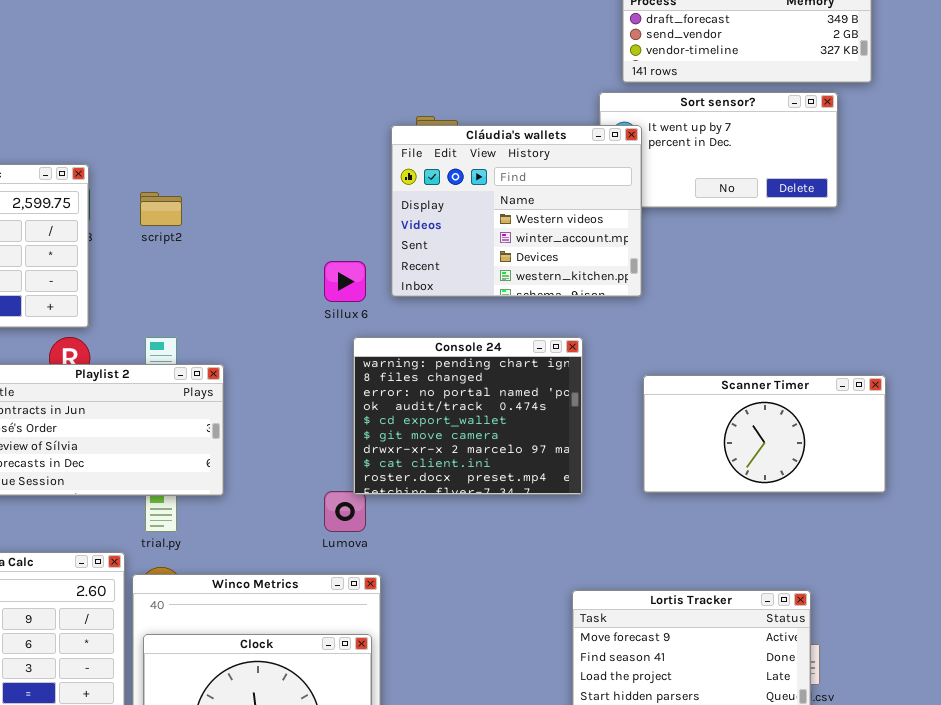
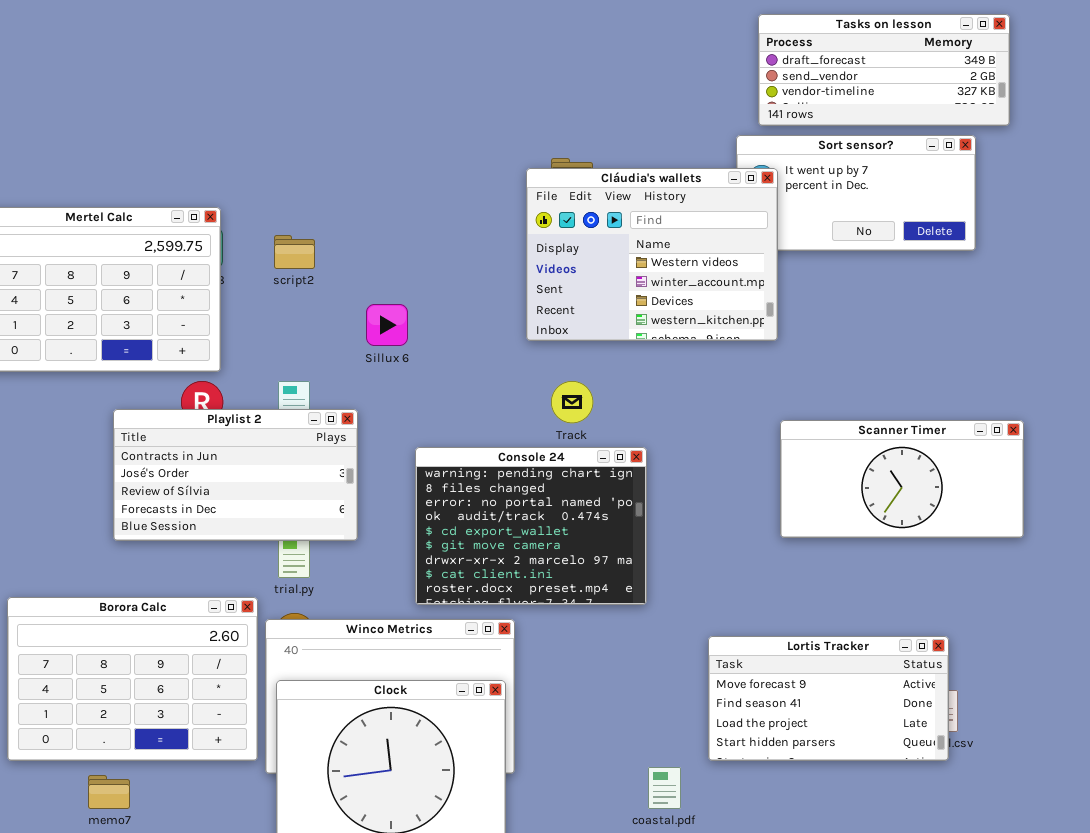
Sillux 6: [324,261,366,302] -> [366,304,408,346], moved
Console 24: [353,337,583,495] -> [415,447,647,605], moved

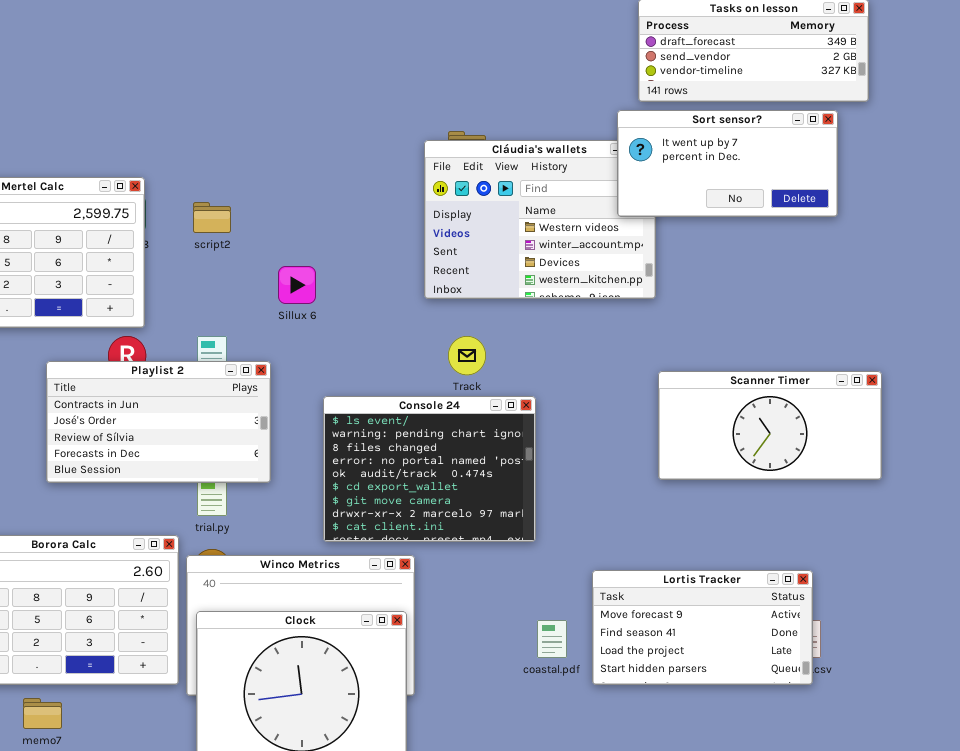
Sort sensor?: [736,135,976,251] -> [617,110,838,217], raised
Console 24: [415,447,647,605] -> [323,396,536,542], scrolled up 1 row
coastal.pdf: [648,767,681,809] -> [537,620,567,658], moved

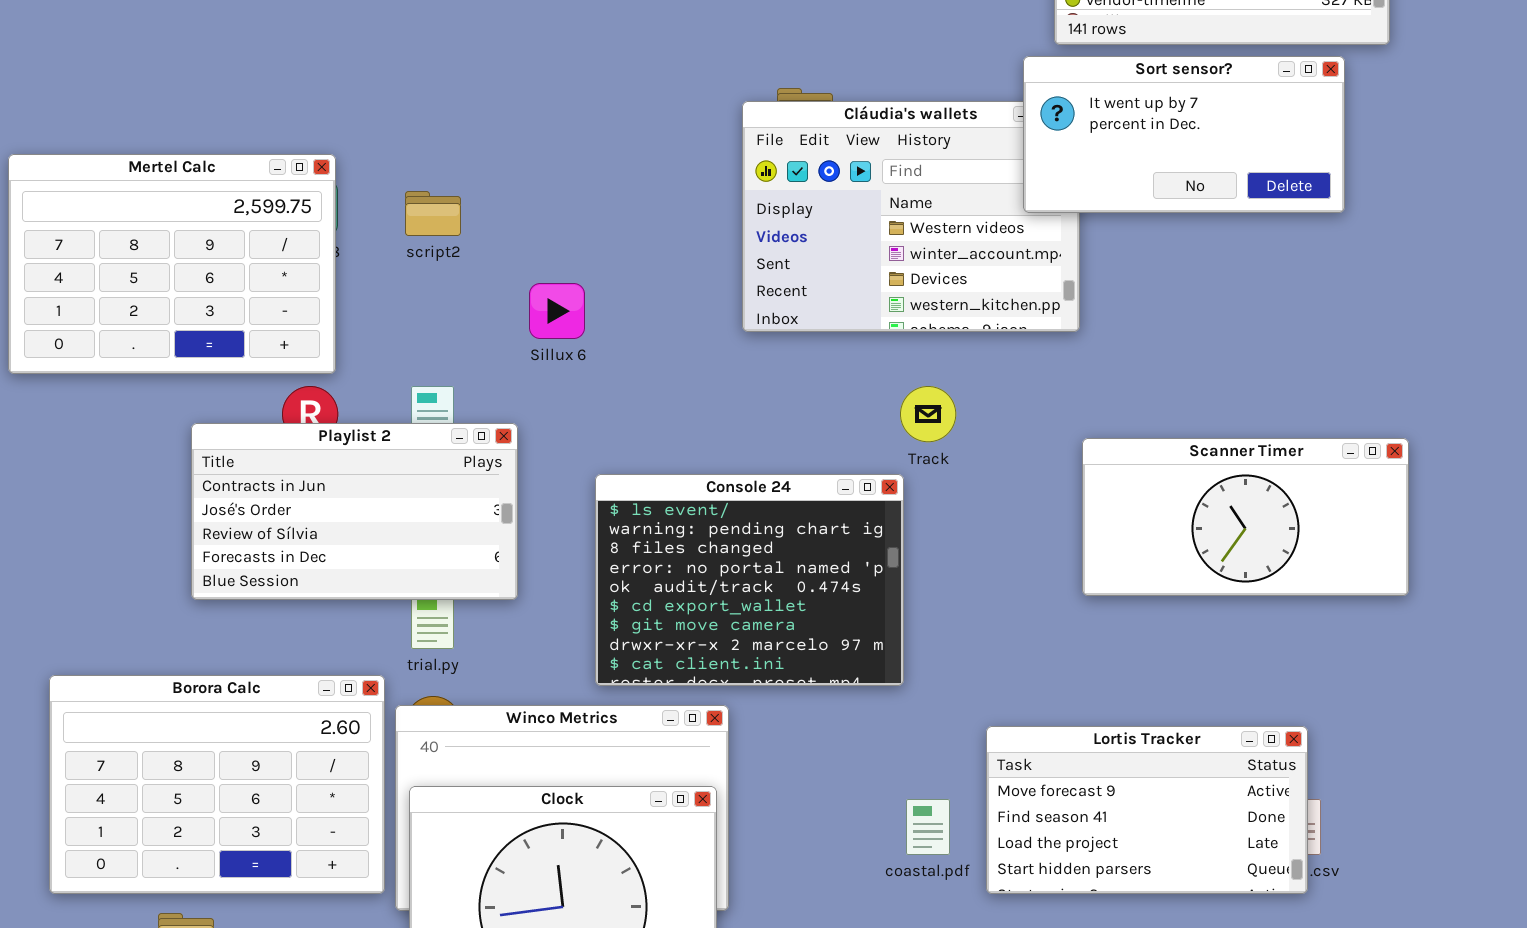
Track: [448,336,486,375] -> [900,386,956,442], moved

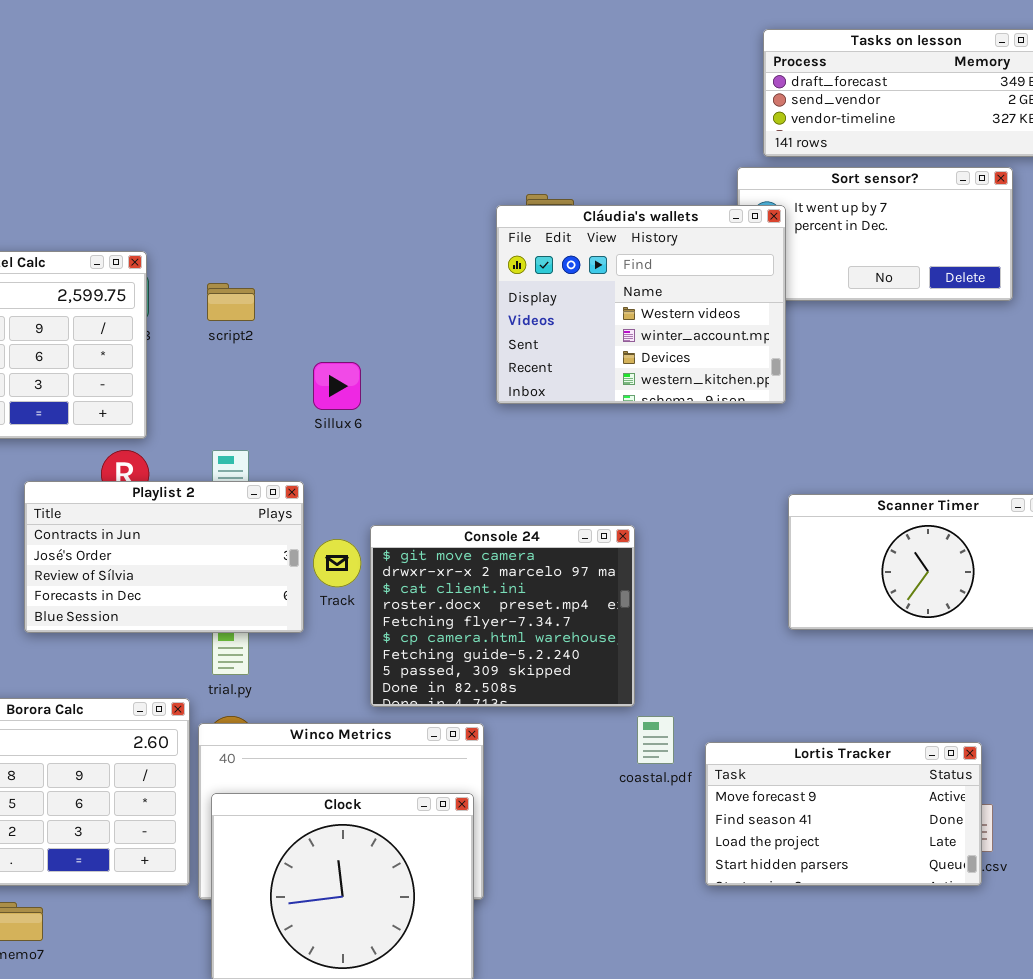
Cláudia's wallets: [742,101,1080,332] -> [496,205,786,404], raised
Track: [900,386,956,442] -> [313,539,361,587], moved
Console 24: [595,474,904,686] -> [370,525,635,707], scrolled down 6 rows
coastal.pdf: [906,799,950,855] -> [637,716,674,764], moved

